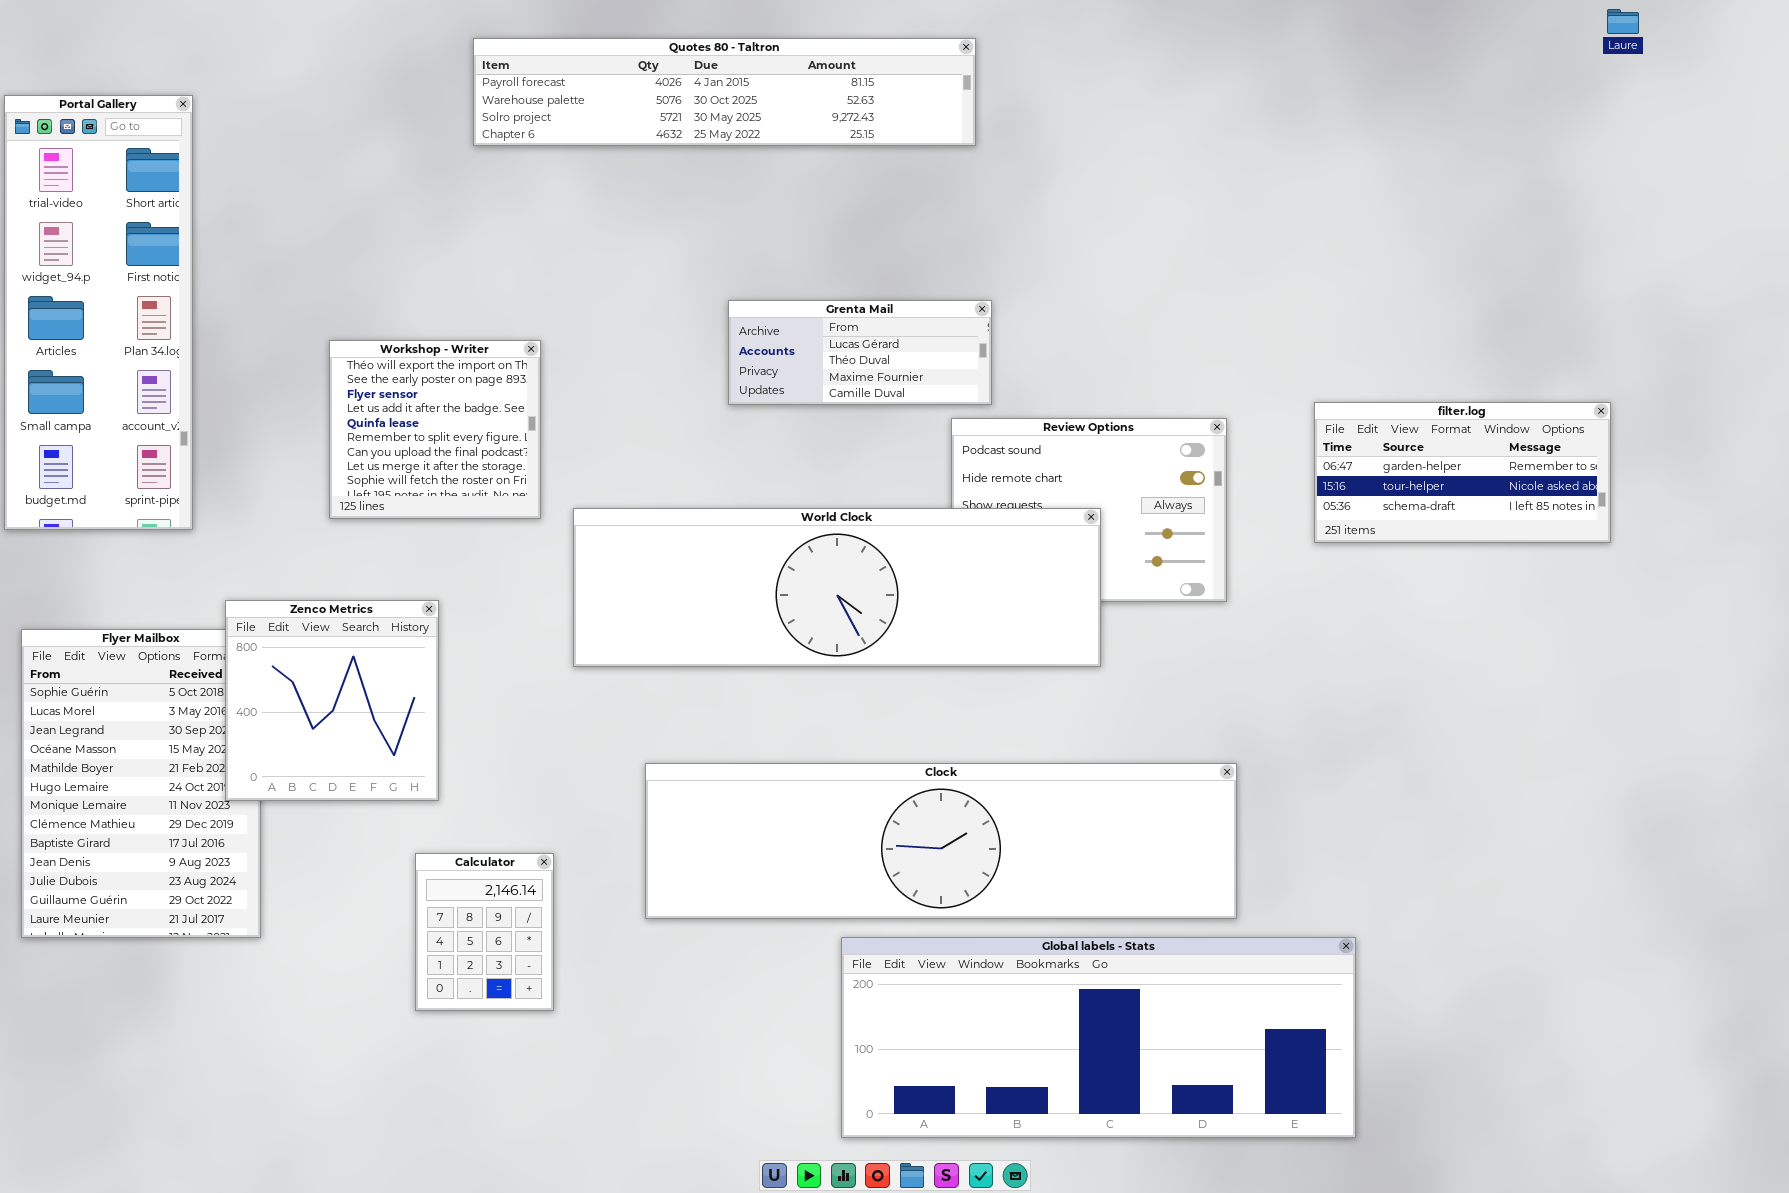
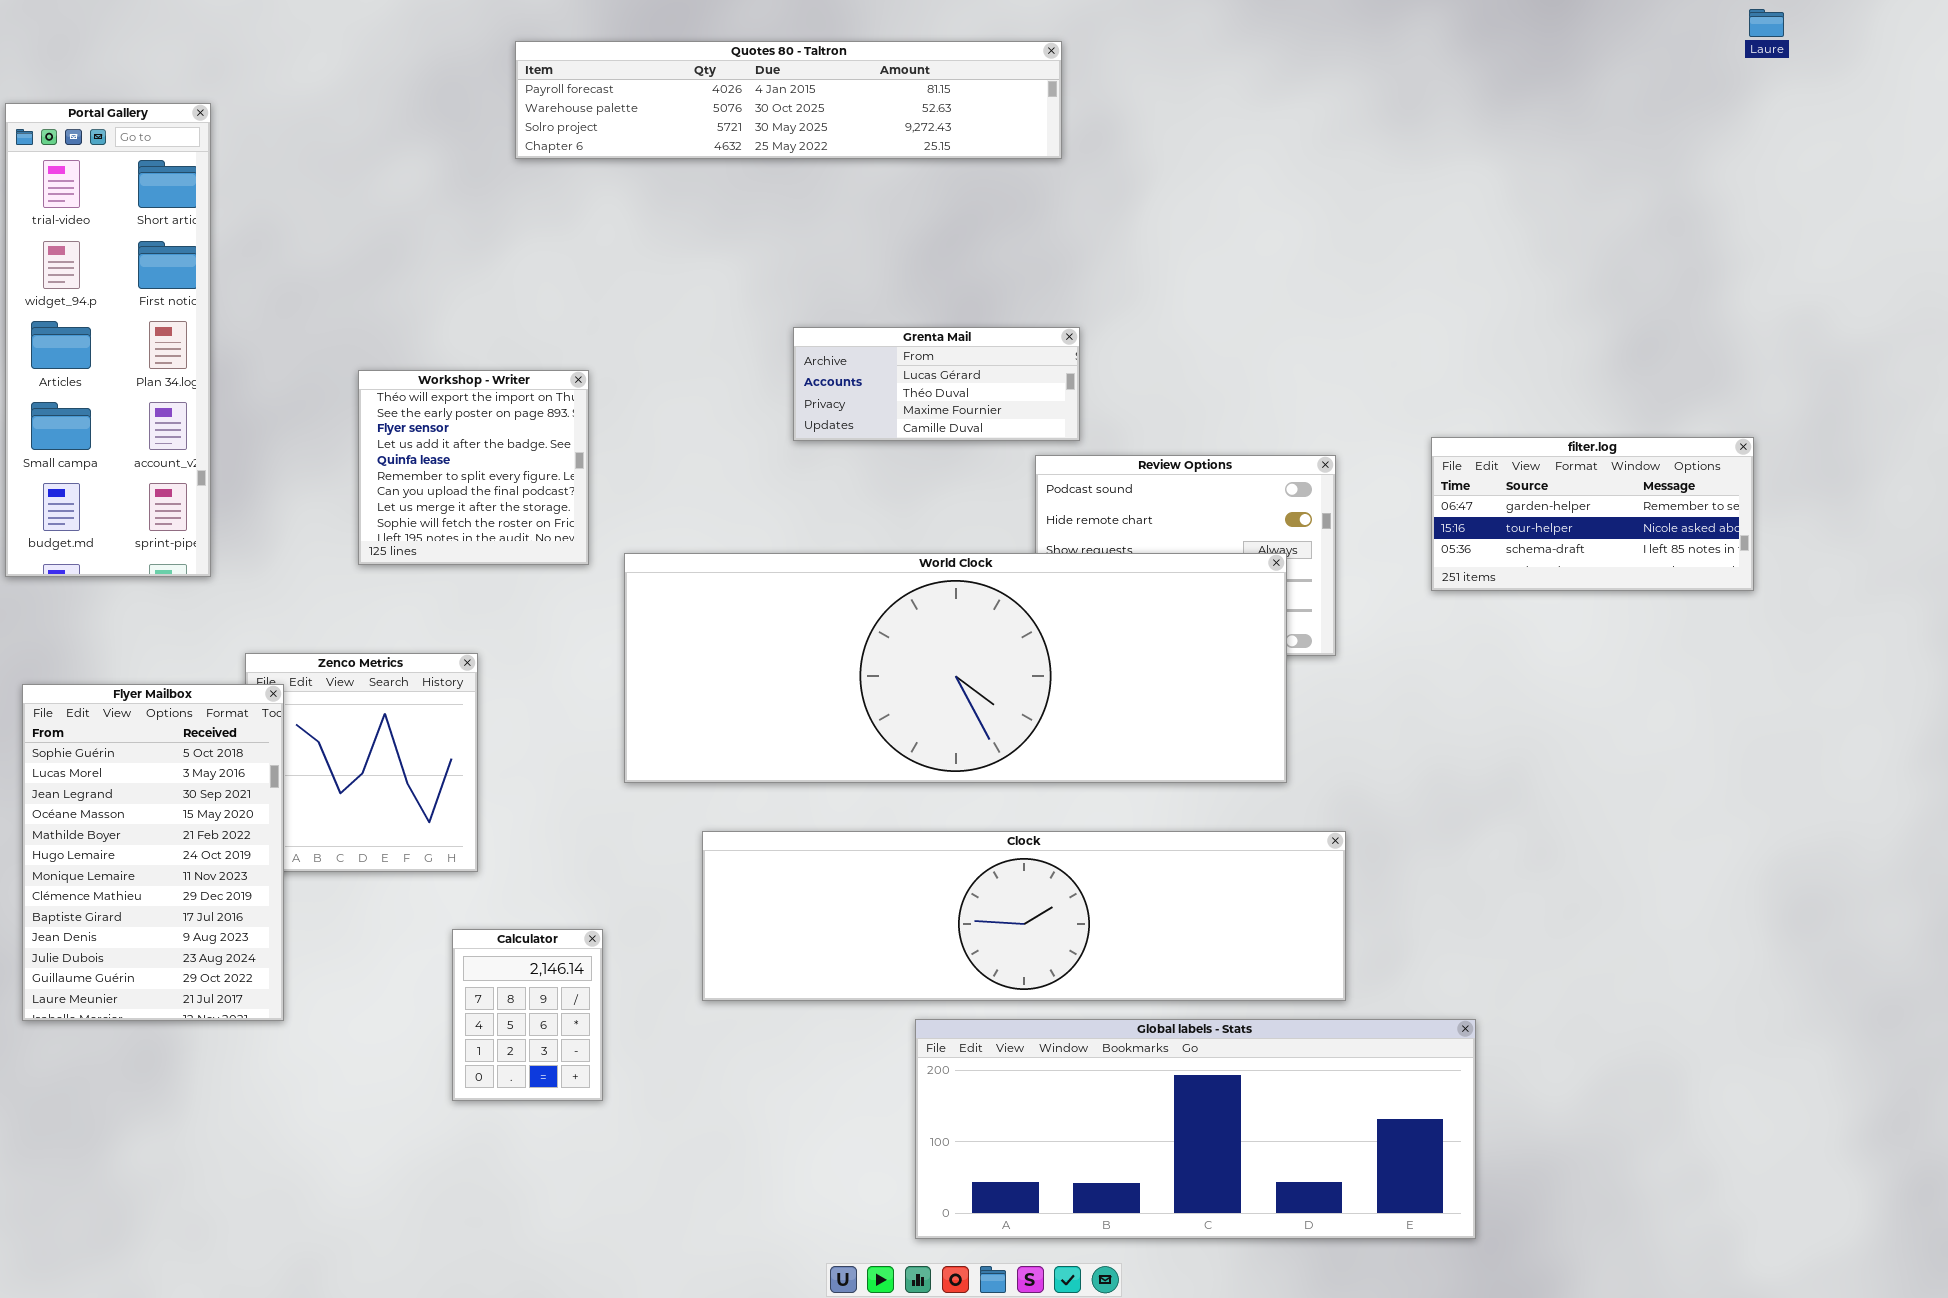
World Clock: [573,508,1101,667] -> [624,553,1287,783], resized
Flyer Mailbox: [21,629,261,938] -> [22,684,284,1021], raised

